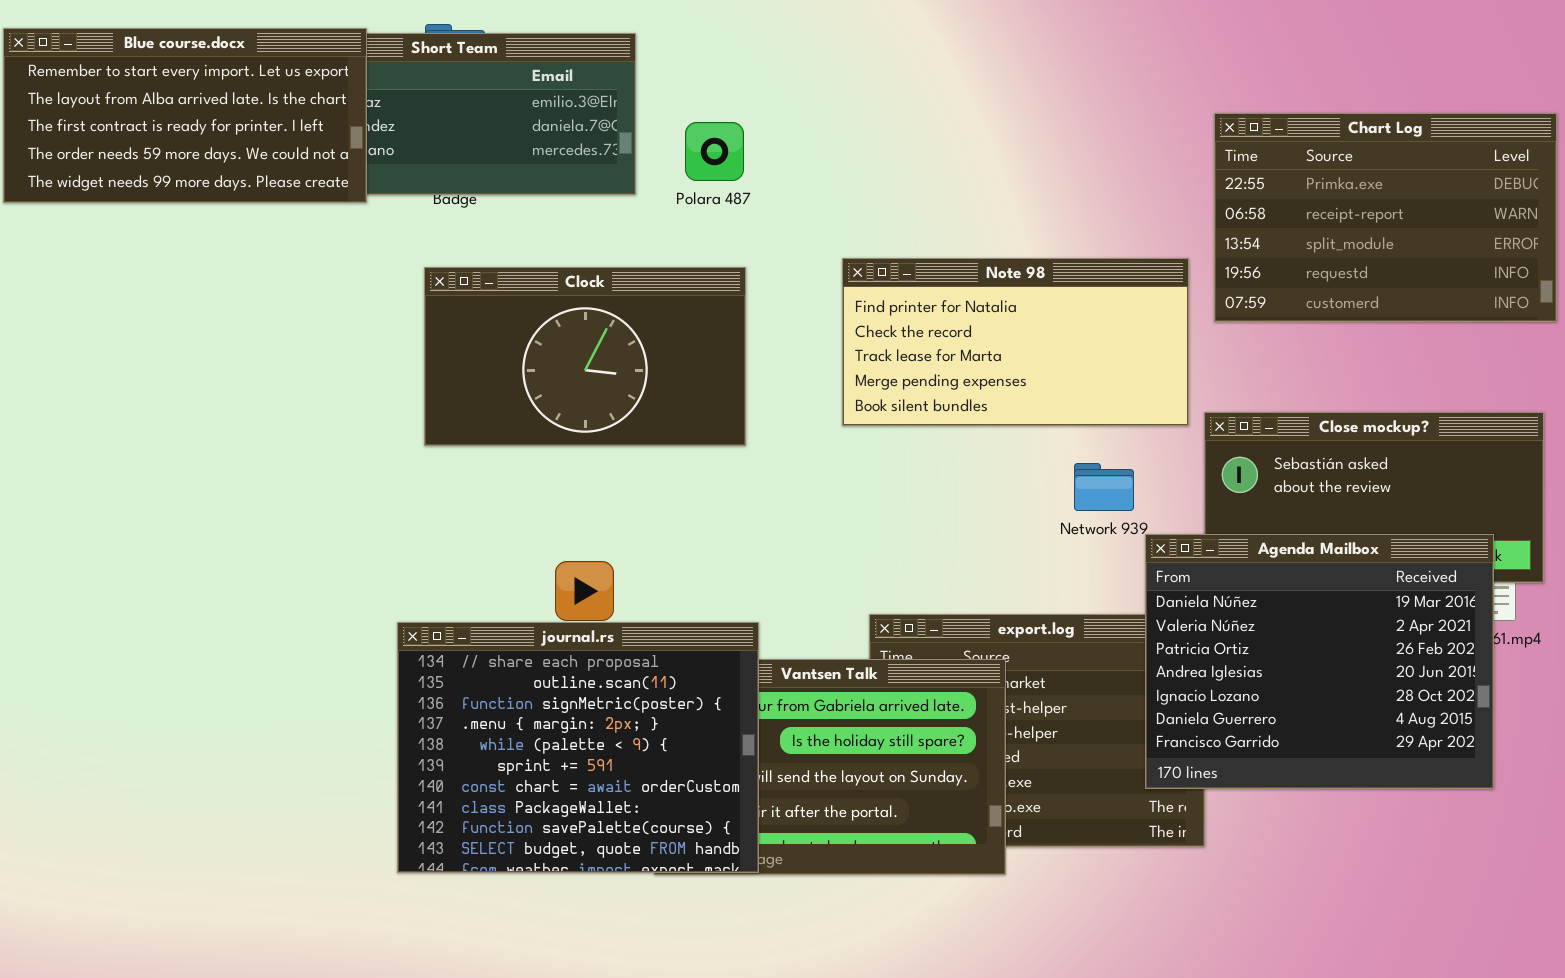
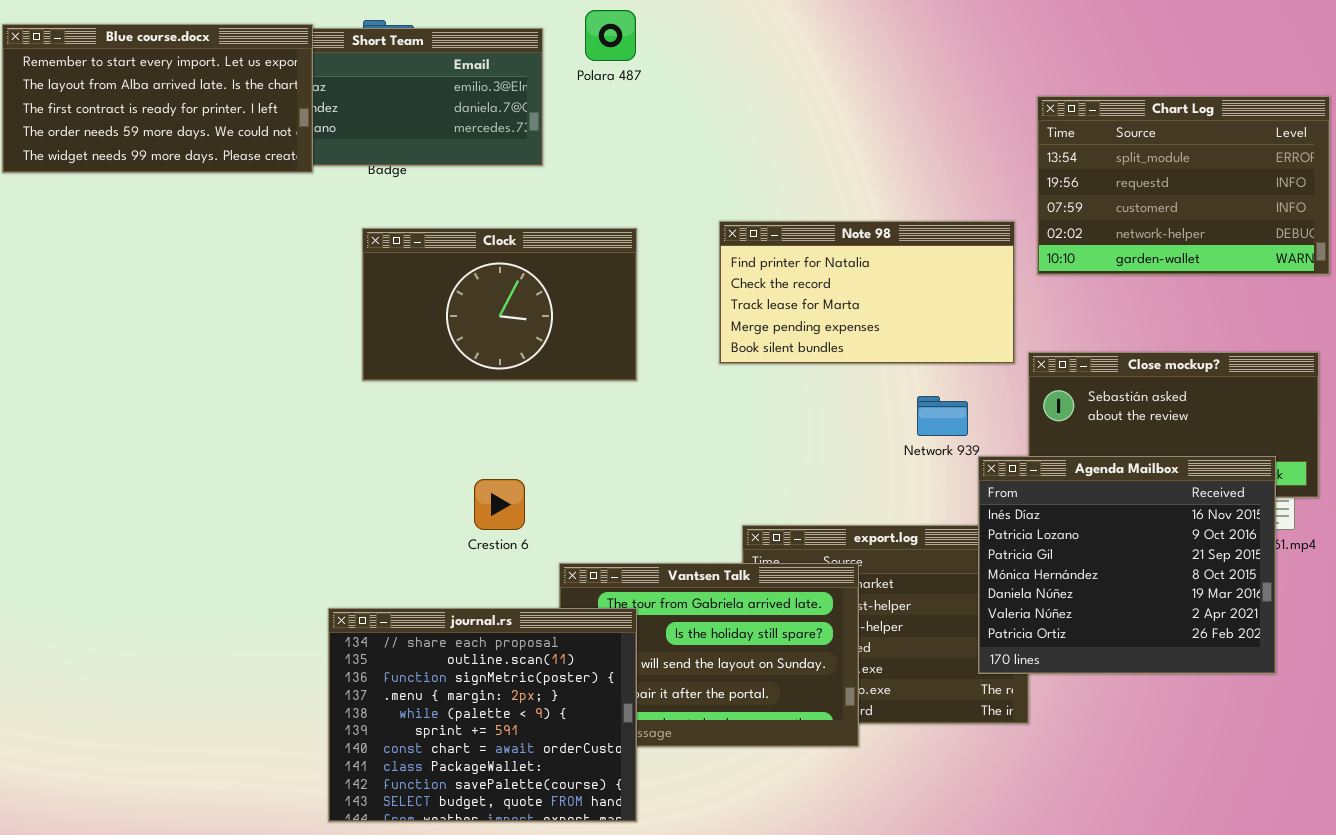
Chart Log: [1214,113,1557,322] -> [1037,96,1330,275], scrolled down 2 rows
Polara 487: [685,122,744,181] -> [585,10,636,61], moved
Agenda Mailbox: [1145,534,1494,789] -> [978,456,1276,674], scrolled up 4 rows
journal.rs: [397,622,759,873] -> [328,608,637,822], moved

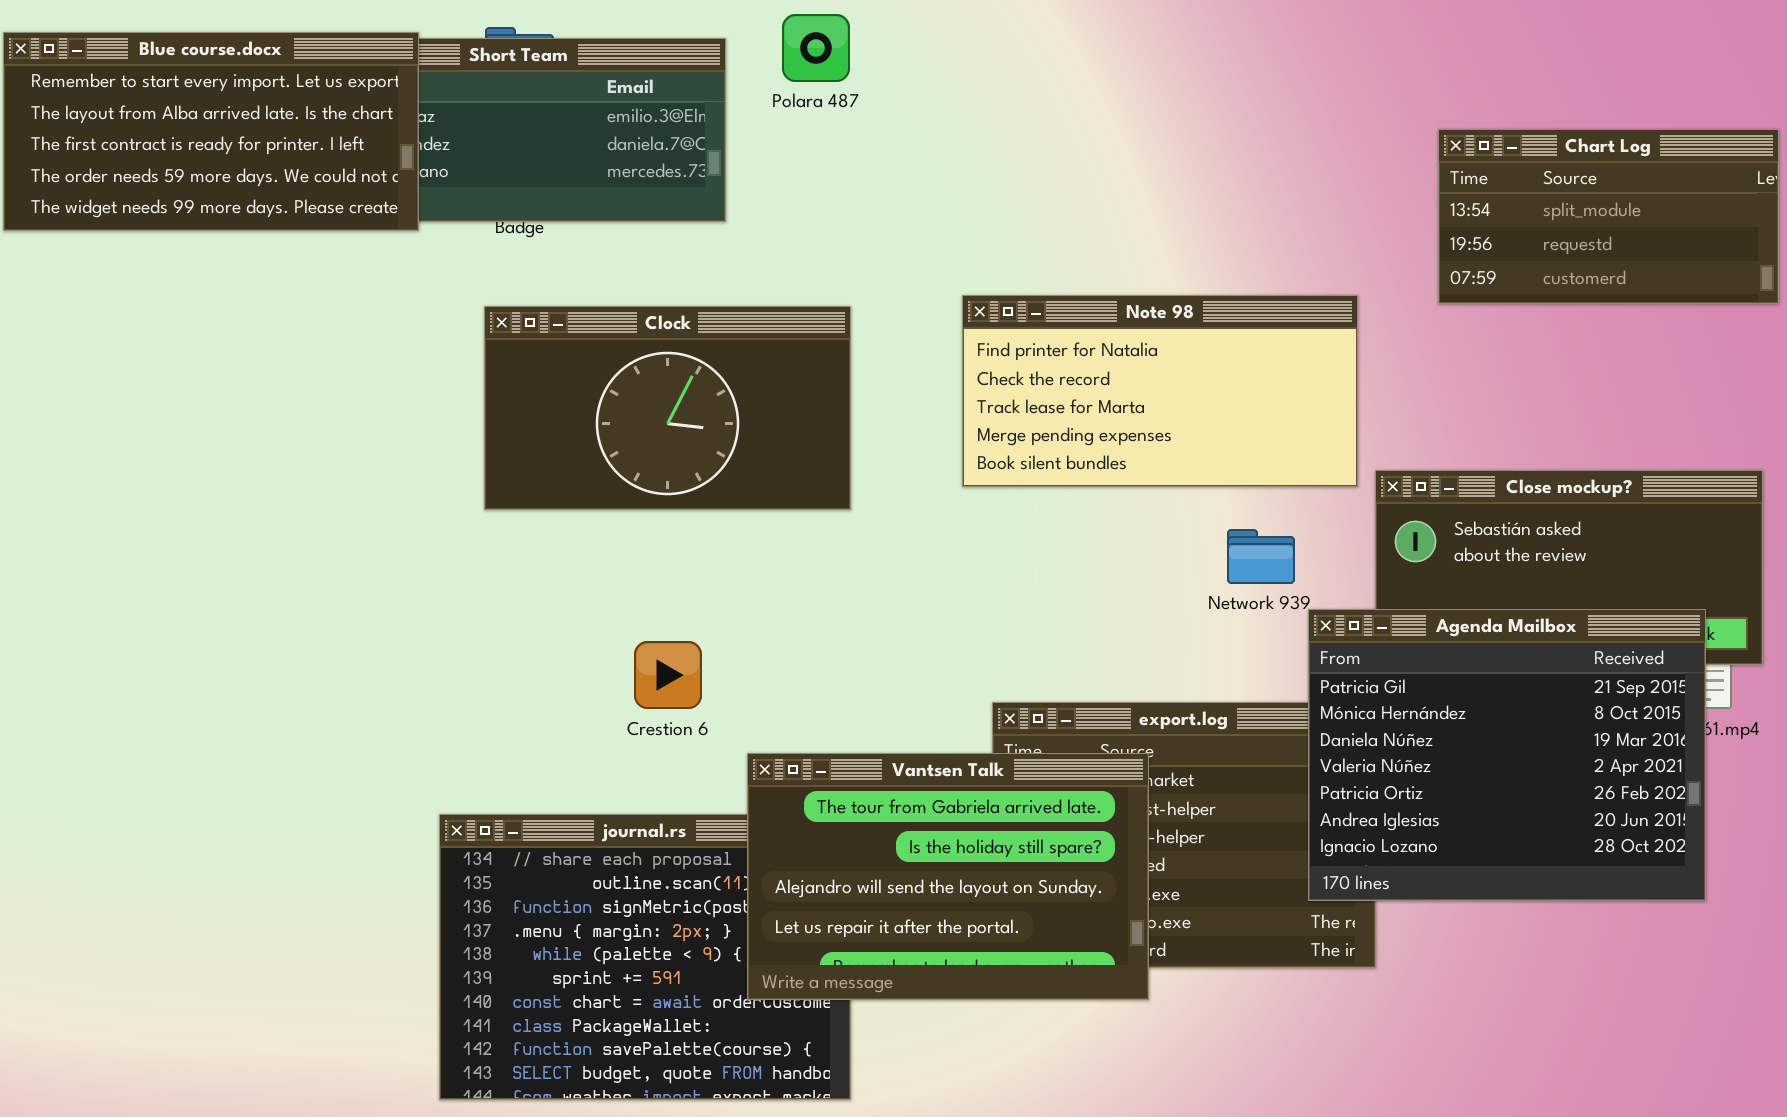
Chart Log: [1037,96,1330,275] -> [1438,129,1779,304], resized
Agenda Mailbox: [978,456,1276,674] -> [1308,609,1706,901], scrolled down 2 rows
Vantsen Talk: [559,563,859,747] -> [747,753,1149,1000], raised

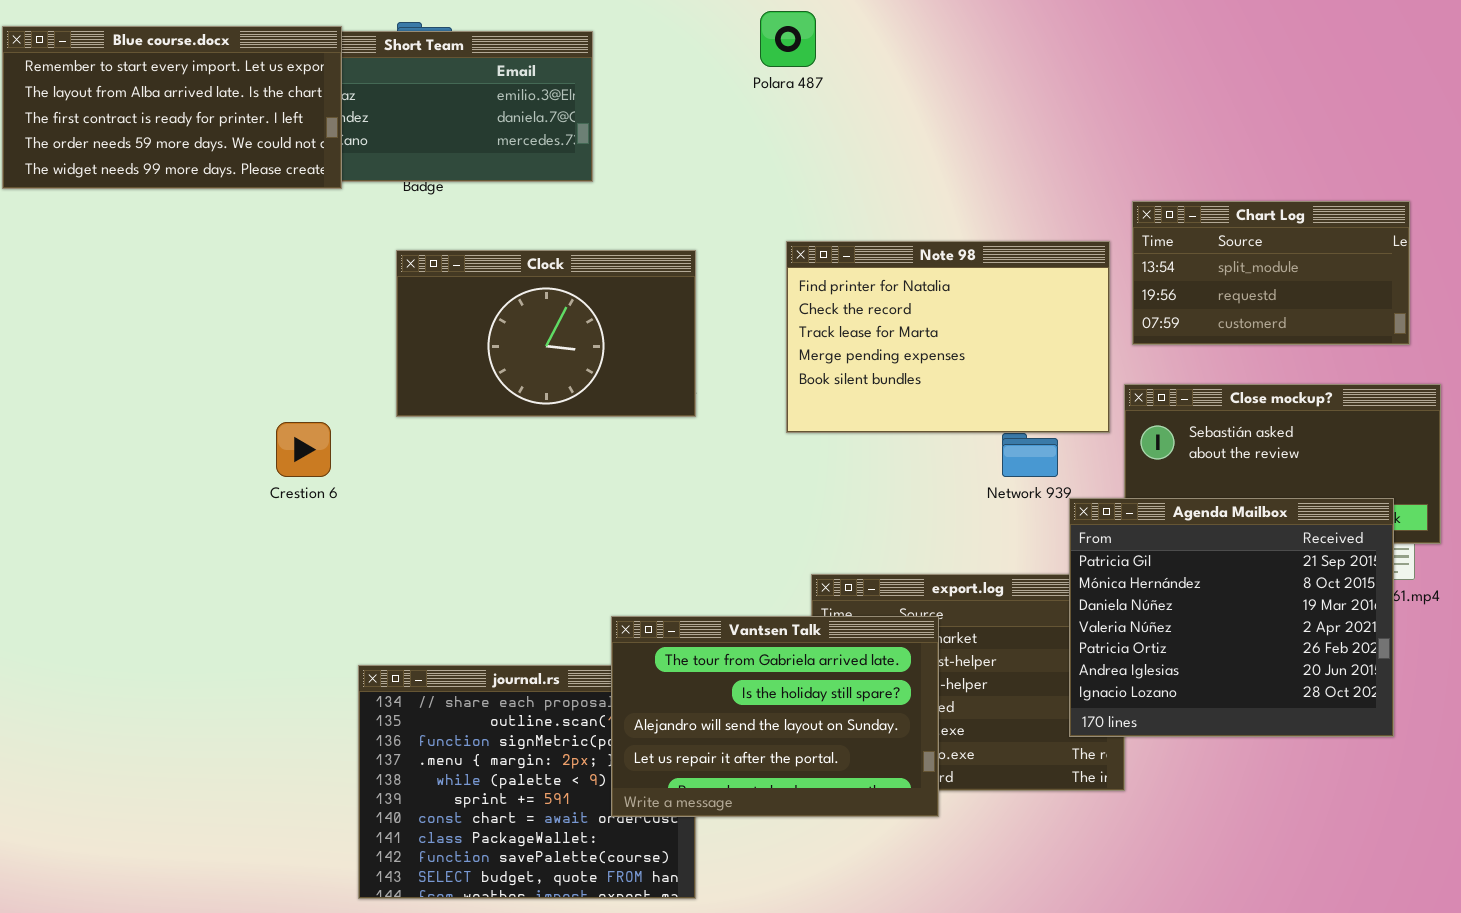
Polara 487: [782,14,850,82] -> [760,11,816,67], moved
Chart Log: [1438,129,1779,304] -> [1132,201,1410,345], moved
Note 98: [962,295,1358,487] -> [786,241,1110,433], resized
Crestion 6: [634,641,702,709] -> [276,422,331,477], moved

